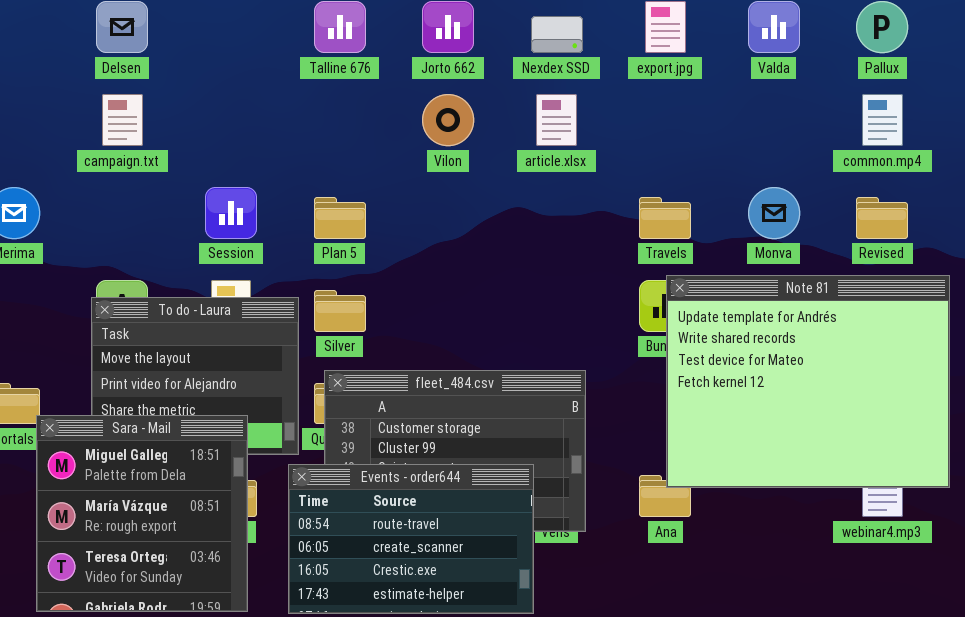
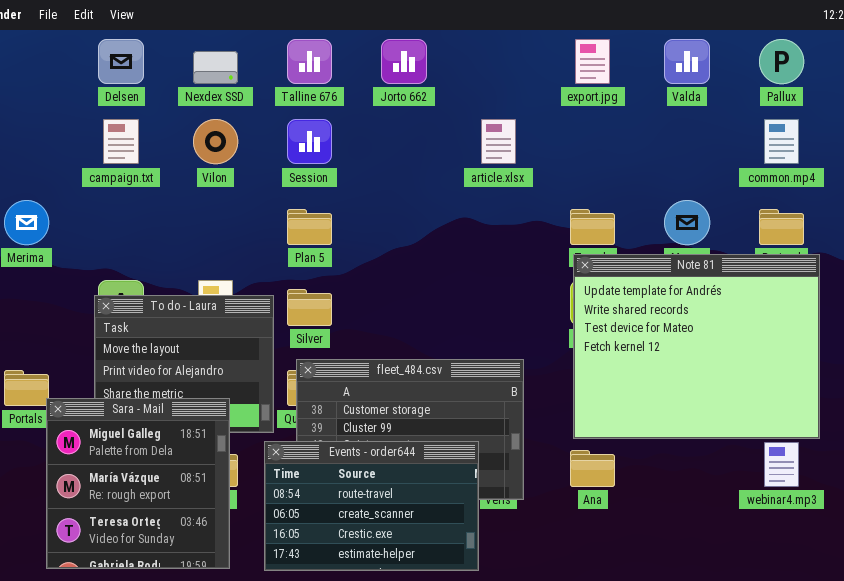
Nexdex SSD: [531,16,583,53] -> [193,51,238,84], moved
Vilon: [422,94,474,146] -> [193,119,238,164], moved
Session: [205,187,257,239] -> [287,119,332,164], moved
Note 81: [666,275,950,488] -> [573,254,820,439], moved

